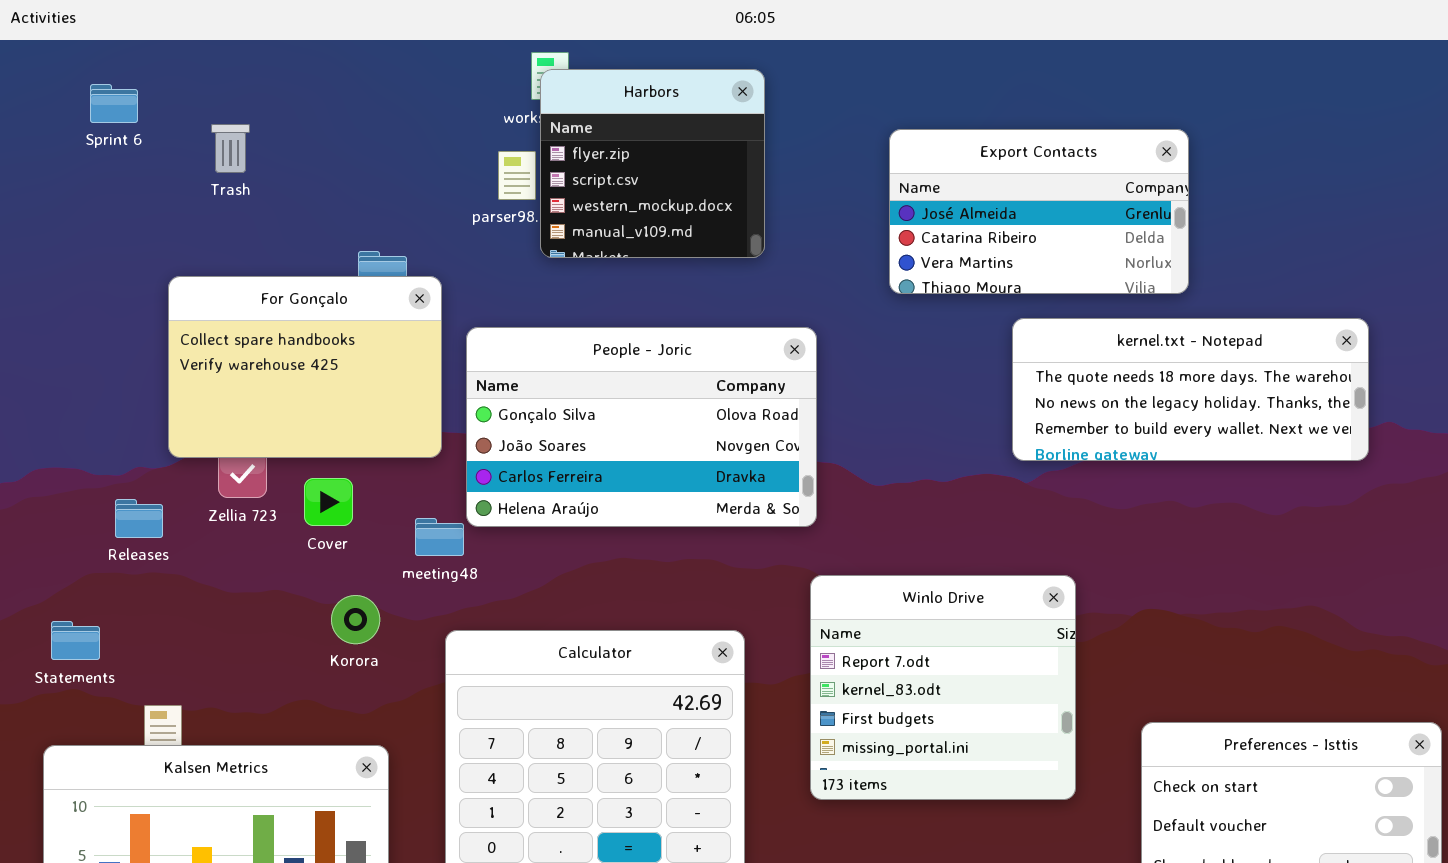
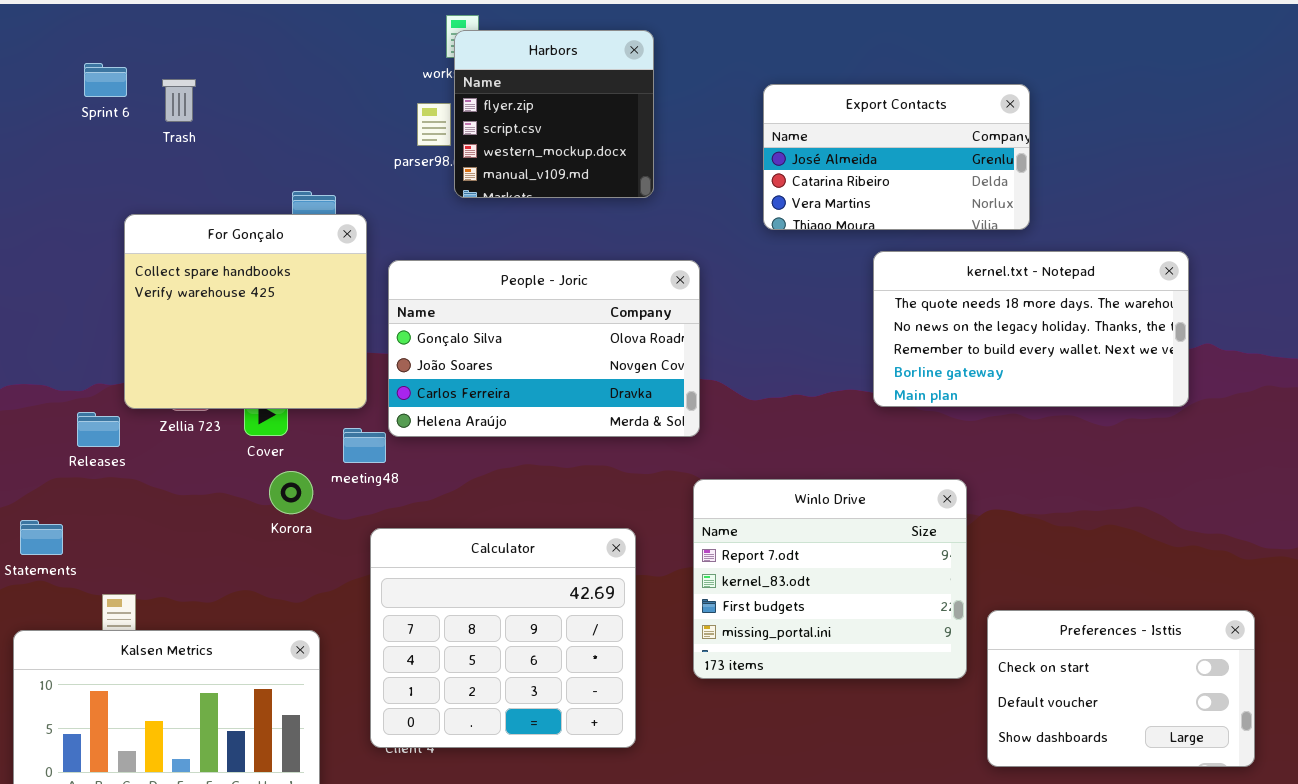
Sprint 6: [90,84,138,123] -> [84,63,127,97], moved
For Gonçalo: [168,276,442,458] -> [124,214,367,409], resized
kernel.txt - Notepad: [1012,318,1369,461] -> [873,251,1189,407], resized
Winlo Drive: [810,575,1076,800] -> [693,479,967,679], resized
Korora: [331,595,380,644] -> [269,471,313,514], moved

